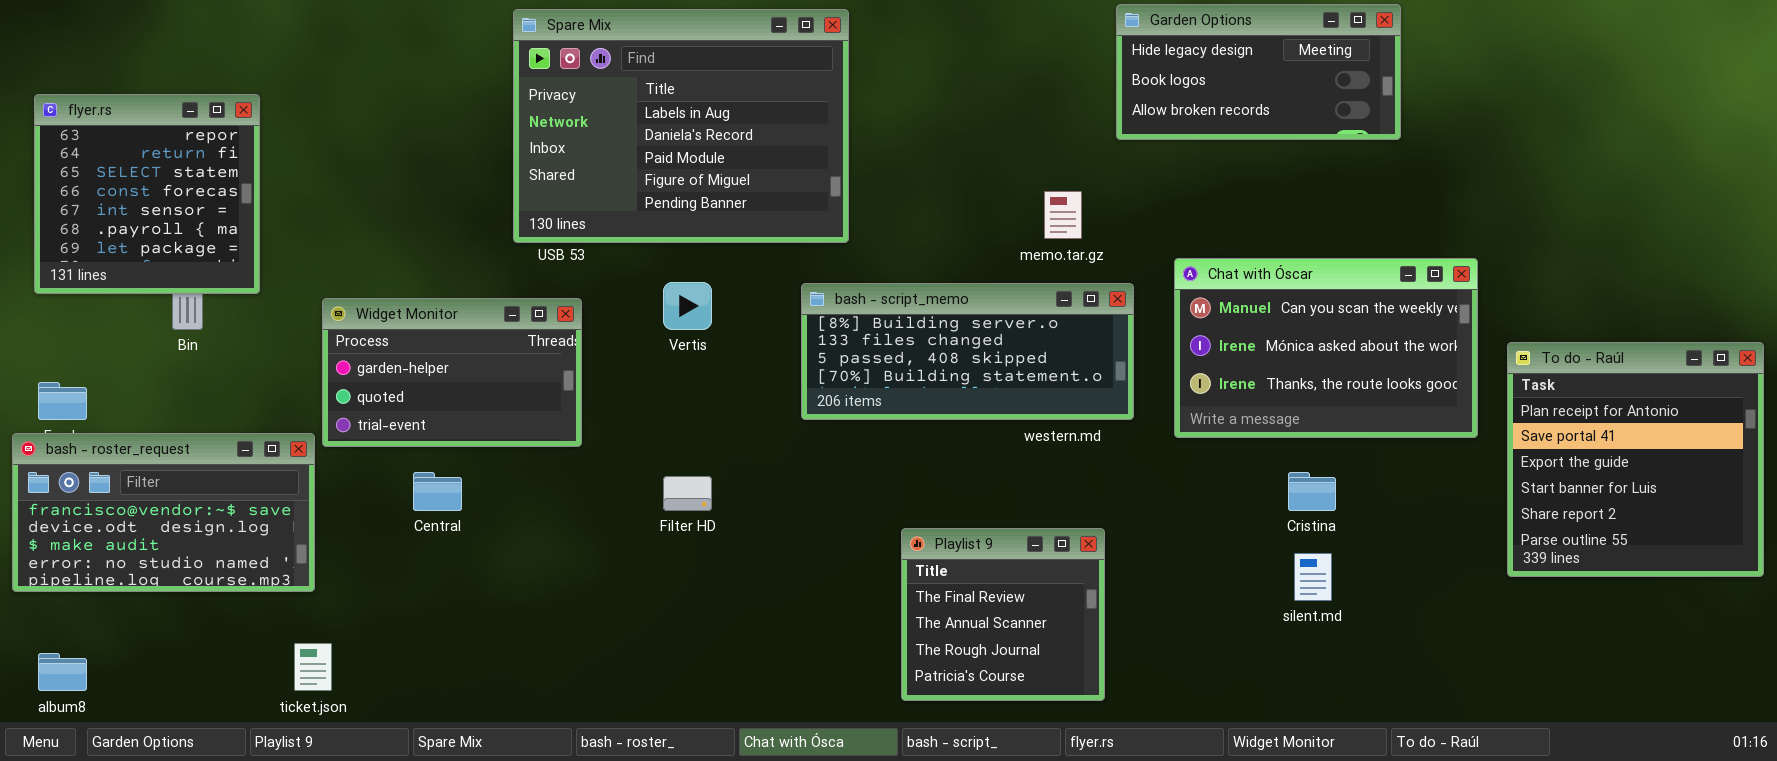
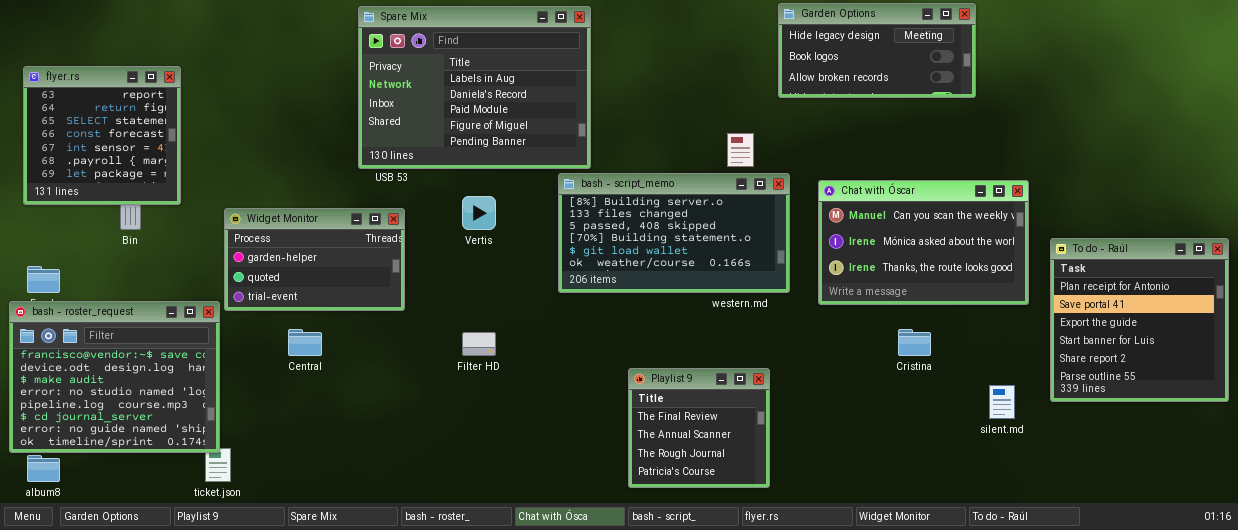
bash - script_memo: [801,283,1134,420] -> [558,173,790,293], resized
bash - roster_request: [12,433,315,592] -> [9,301,220,453], resized
silent.md: [1294,553,1332,601] -> [989,385,1015,419], moved

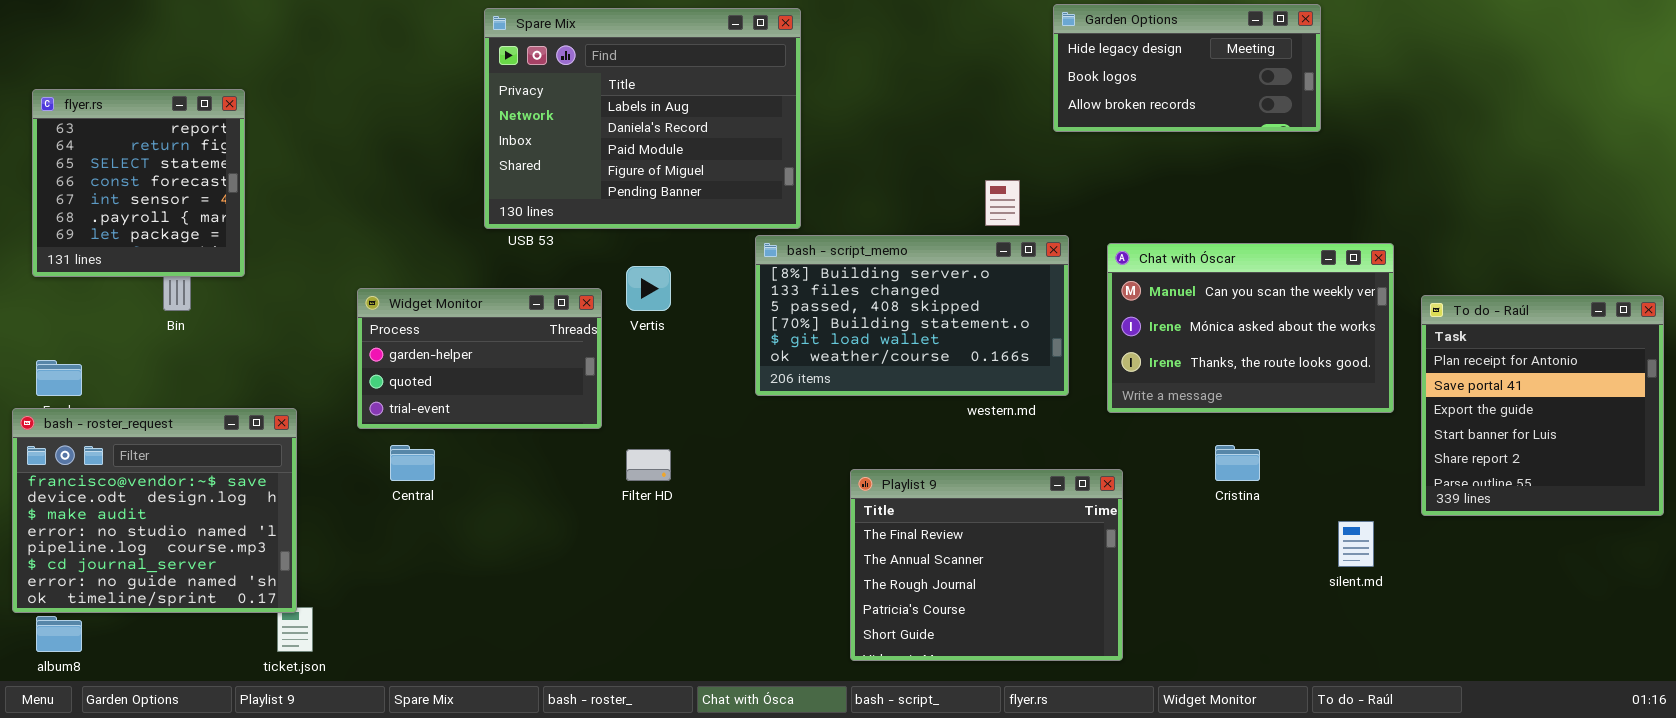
Widget Monitor: [224,208,405,311] -> [357,288,602,429], moved
To do - Raúl: [1050,238,1229,402] -> [1421,295,1664,516], moved
Playlist 9: [628,368,770,488] -> [850,469,1123,661], resized

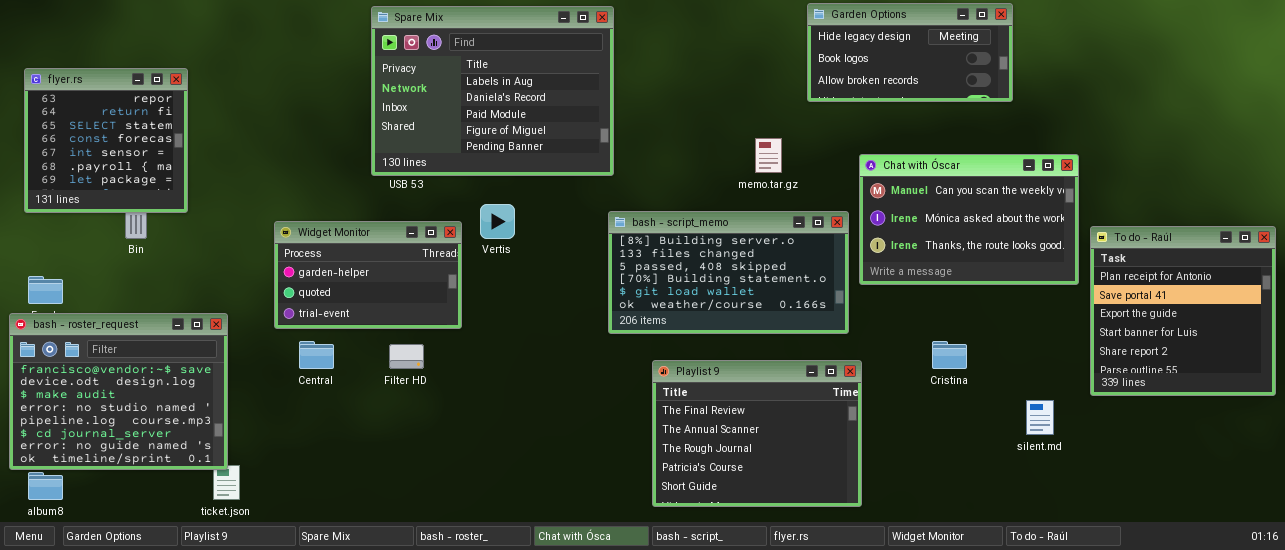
bash - script_memo: [755,235,1069,396] -> [608,211,849,334], moved
Chat with Óscar: [1107,243,1394,413] -> [859,154,1079,285], moved
Filter HD: [626,449,671,481] -> [389,344,424,369], moved

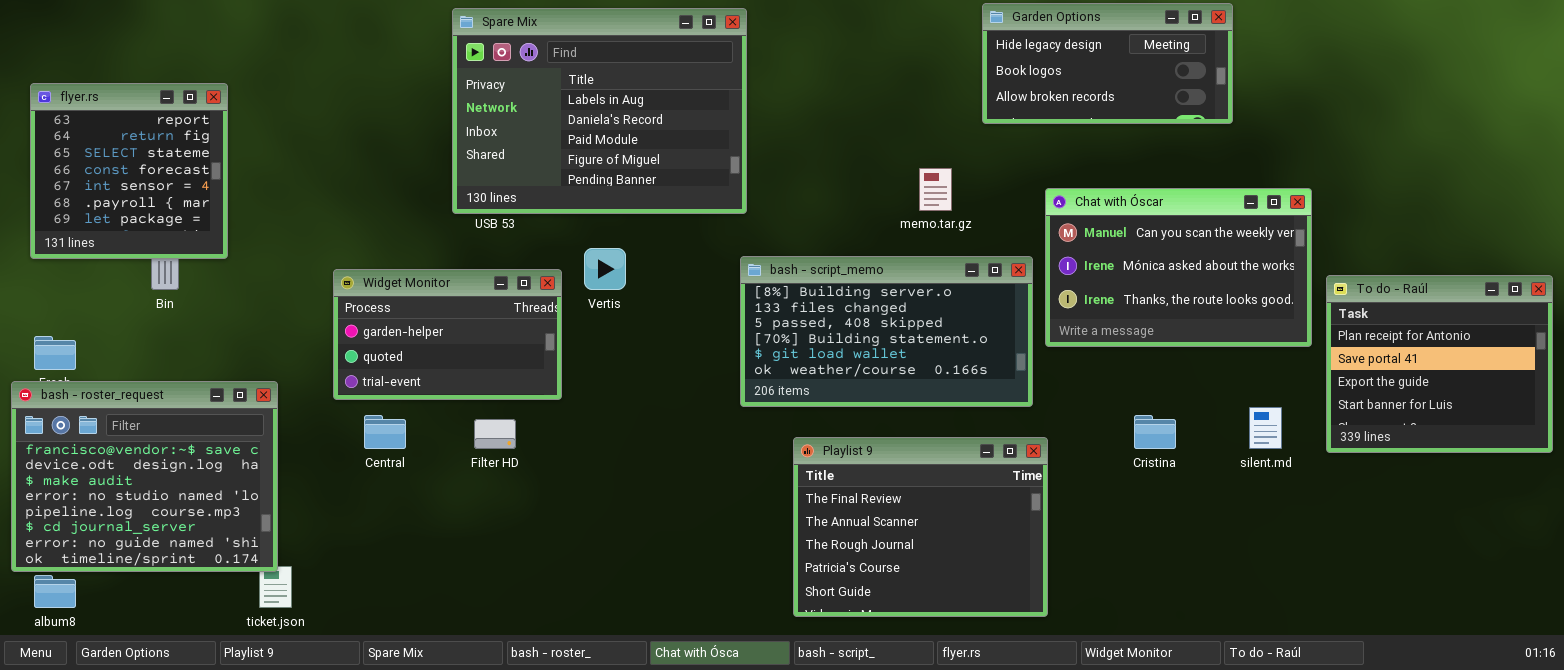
To do - Raúl: [1090,226,1276,396] -> [1326,275,1553,453], resized
silent.md: [1026,400,1054,435] -> [1249,407,1282,449], moved

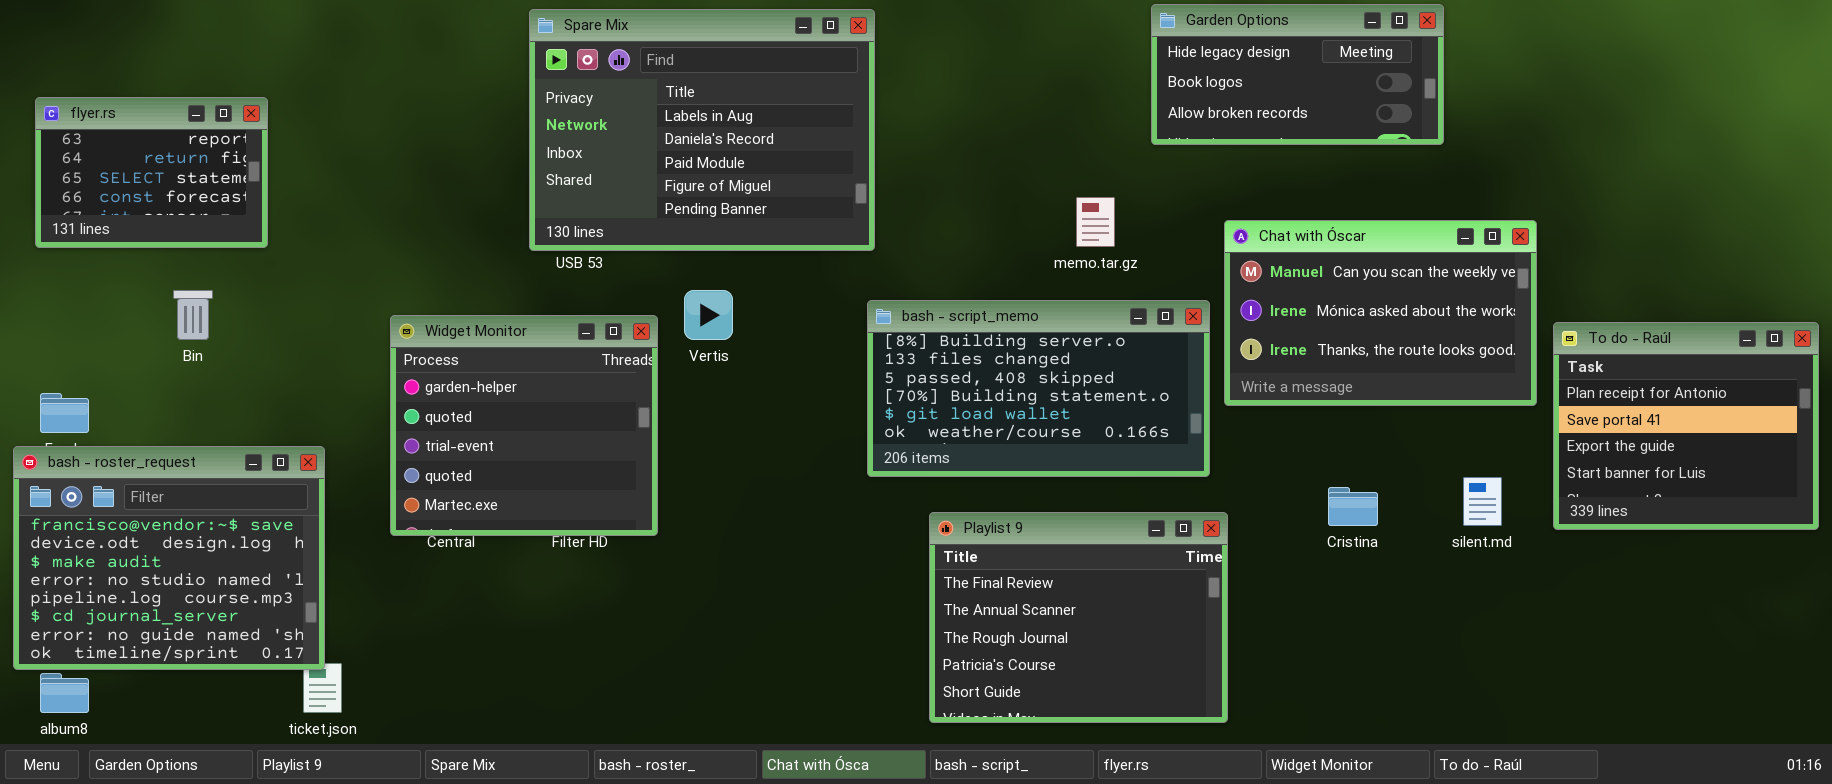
flyer.rs: [30,83,228,259] -> [35,97,268,248], resized
Widget Monitor: [333,269,562,400] -> [390,315,658,536], resized

